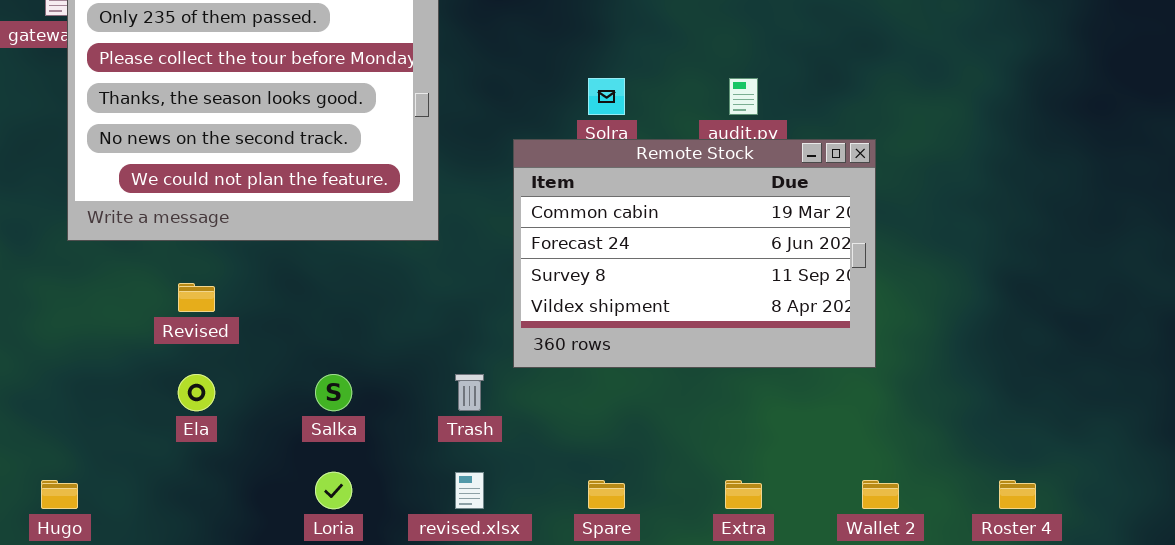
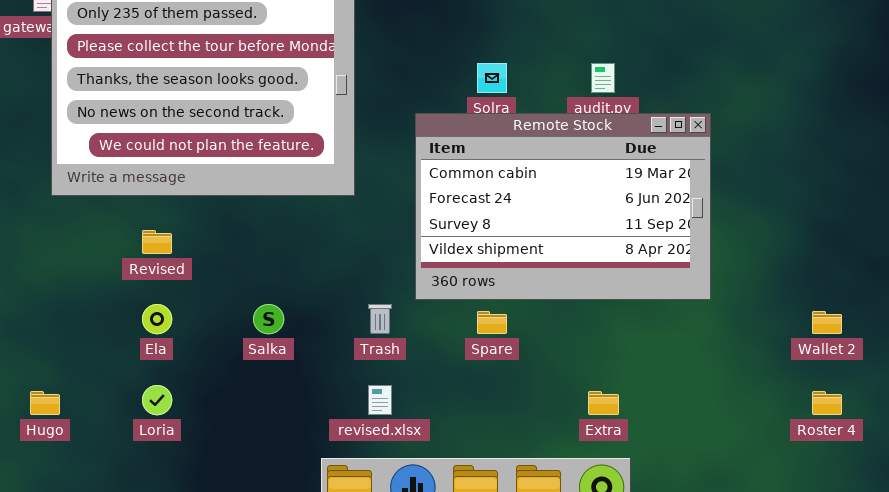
Loria: [315,472,352,509] -> [142,385,172,415], moved
Spare: [588,480,625,509] -> [477,311,507,334], moved
Wallet 2: [862,480,899,509] -> [812,311,842,334], moved

